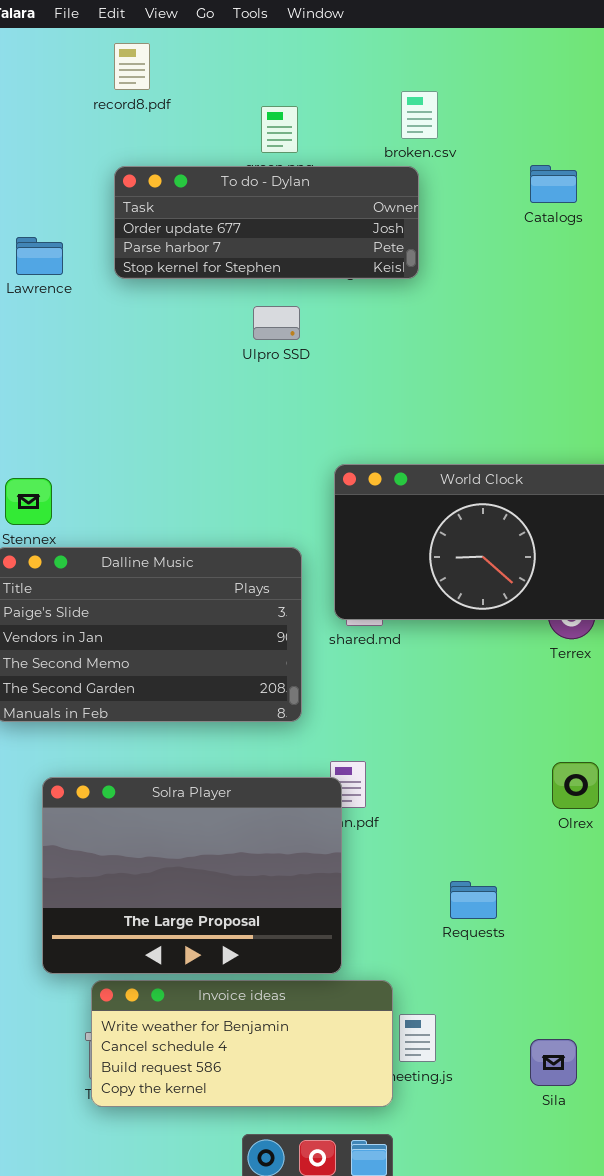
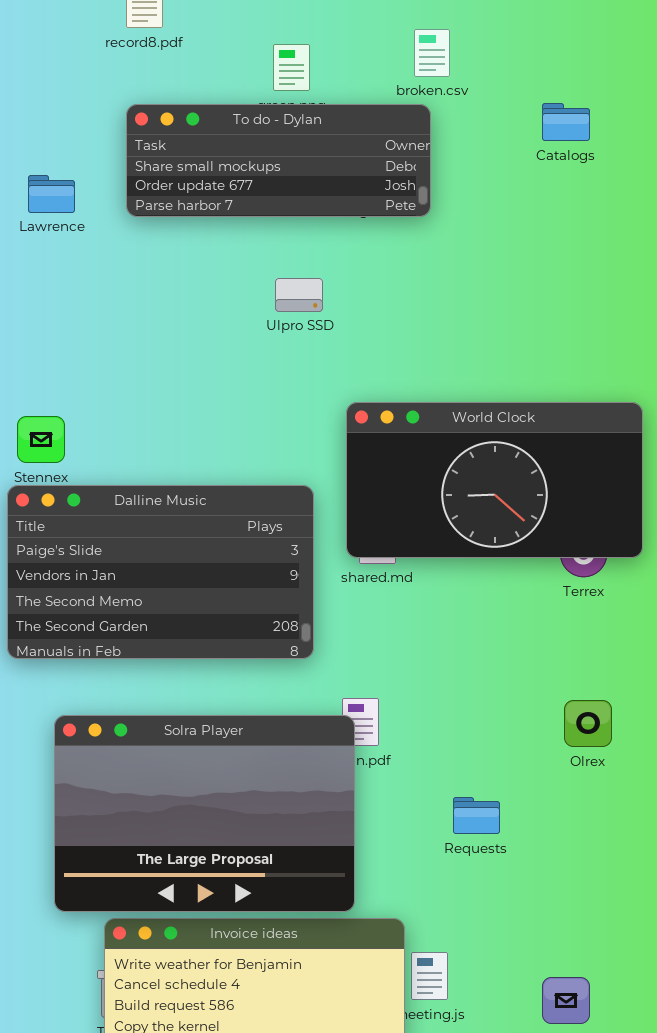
To do - Dylan: [114,166,419,279] -> [126,104,431,217], scrolled up 1 row
Ulpro SSD: [253,306,300,340] -> [275,278,323,312], moved
Requests: [450,881,497,919] -> [453,797,500,834], moved

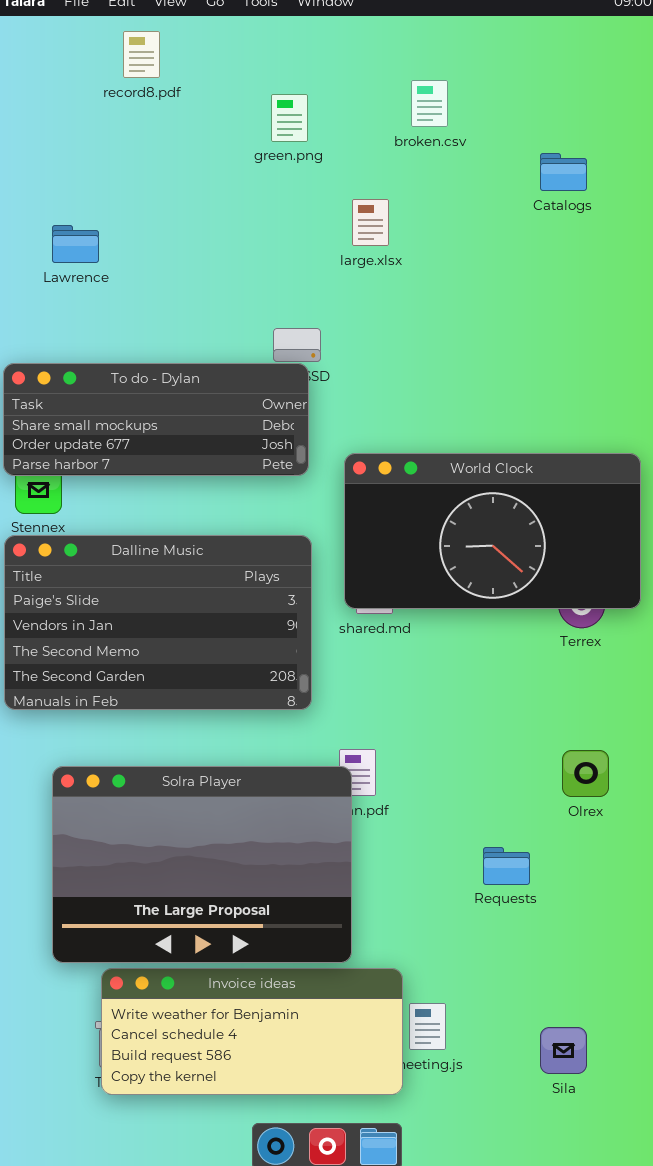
To do - Dylan: [126,104,431,217] -> [3,363,309,476], moved
Lawrence: [28,175,75,213] -> [52,225,99,263], moved
Requests: [453,797,500,834] -> [483,847,530,885], moved

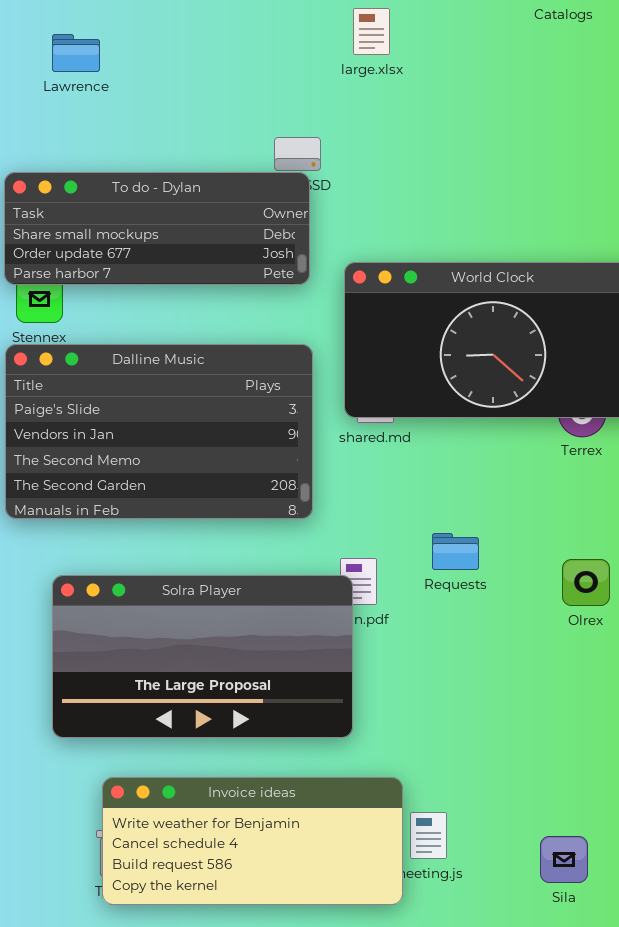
Solra Player: [52,766,352,963] -> [52,575,353,738], resized
Requests: [483,847,530,885] -> [432,533,479,570], moved

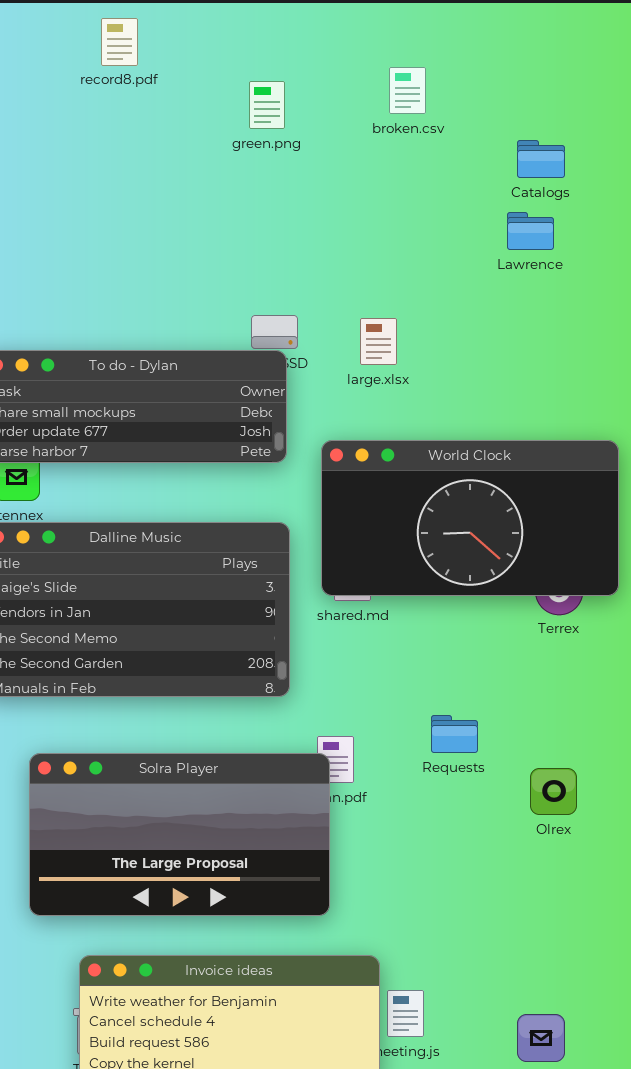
large.xlsx: [353,8,390,55] -> [360,318,397,365], moved
Lawrence: [52,34,100,72] -> [507,212,554,250], moved
Requests: [432,533,479,570] -> [431,715,478,753], moved
Olrex: [562,559,610,606] -> [530,768,577,815], moved

